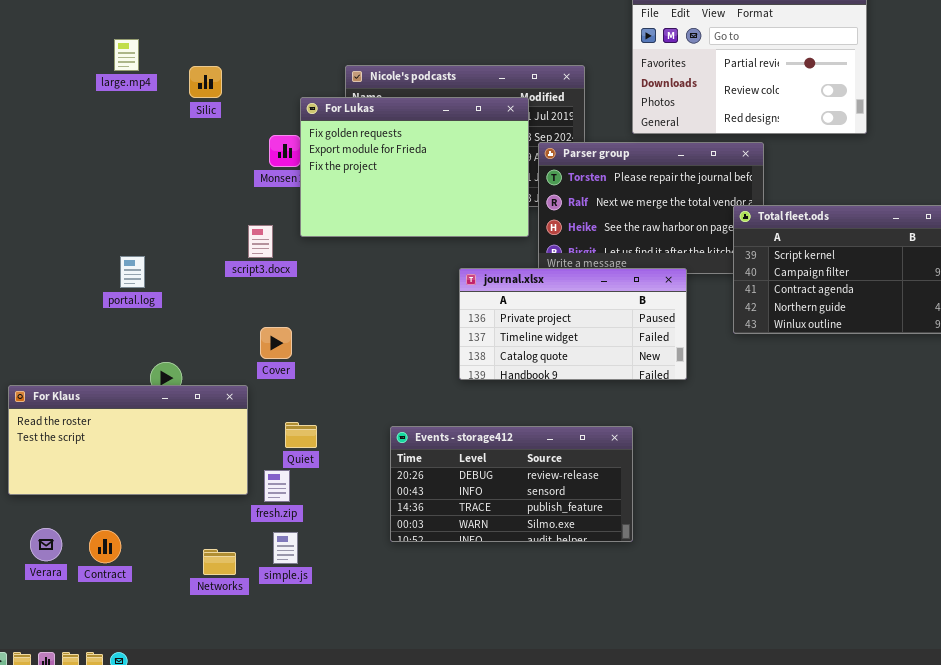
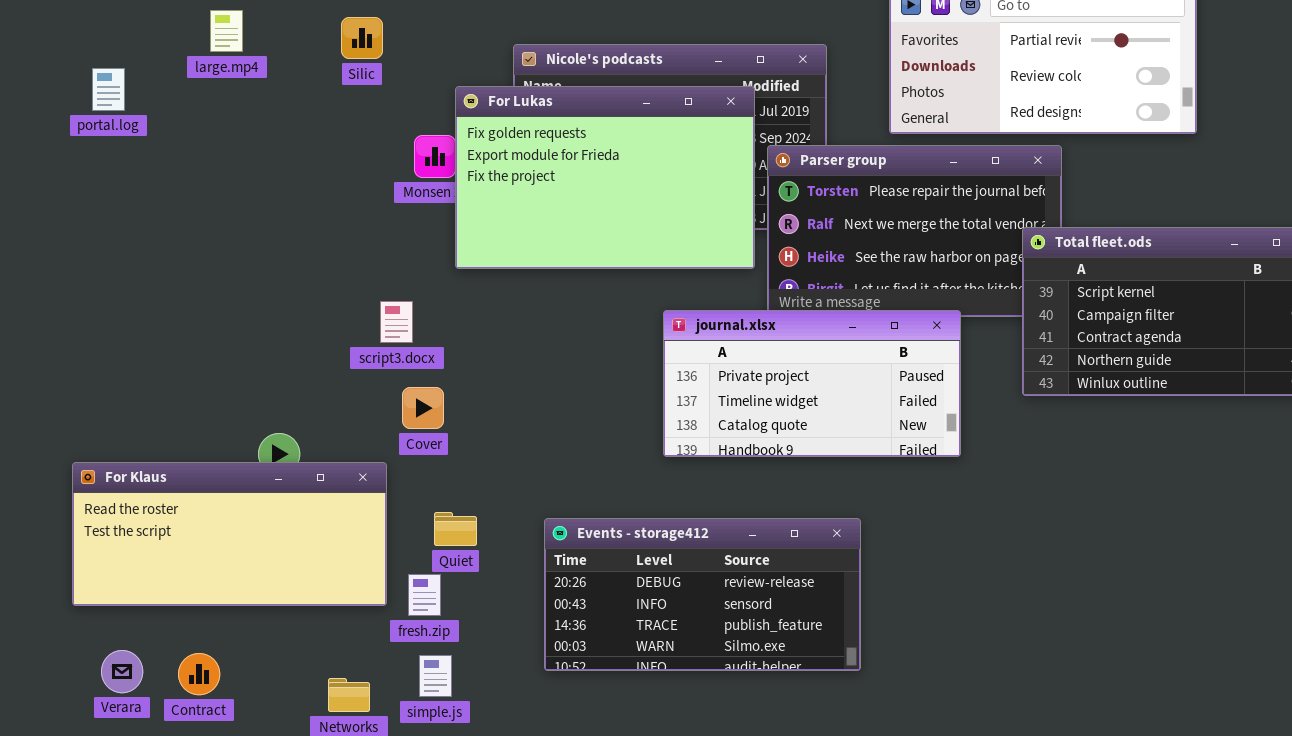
Silic: [189,66,222,98] -> [341,17,383,59], moved
script3.docx: [248,225,273,258] -> [380,301,413,343], moved
portal.log: [120,256,145,288] -> [92,68,125,111], moved
Events - storage412: [390,426,633,542] -> [544,518,861,671], moved

